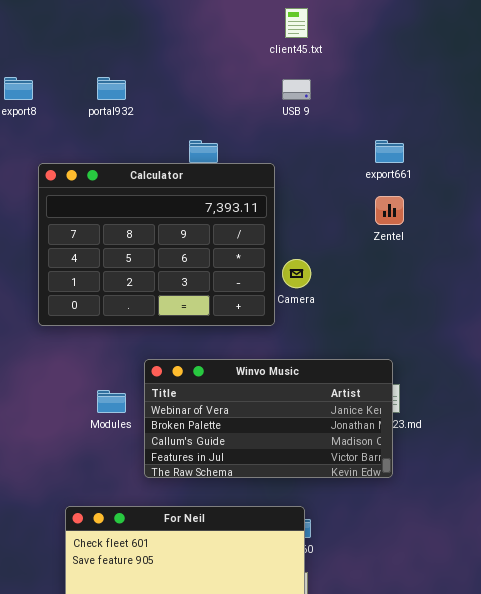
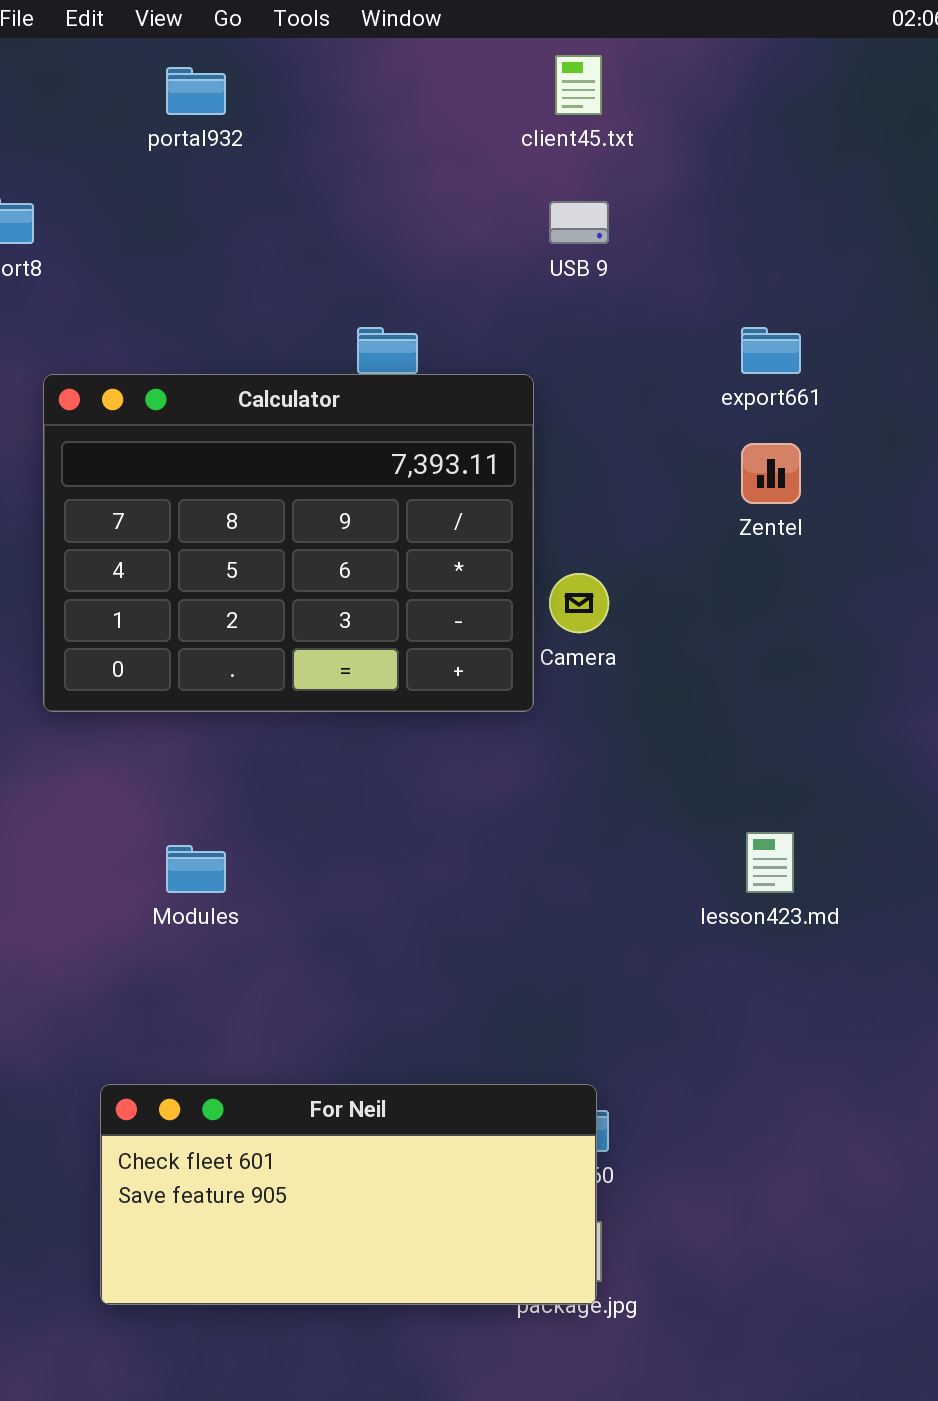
portal932: [97,77,126,100] -> [166,67,226,115], moved
Winvo Music: [144,359,393,478] -> none, closed

